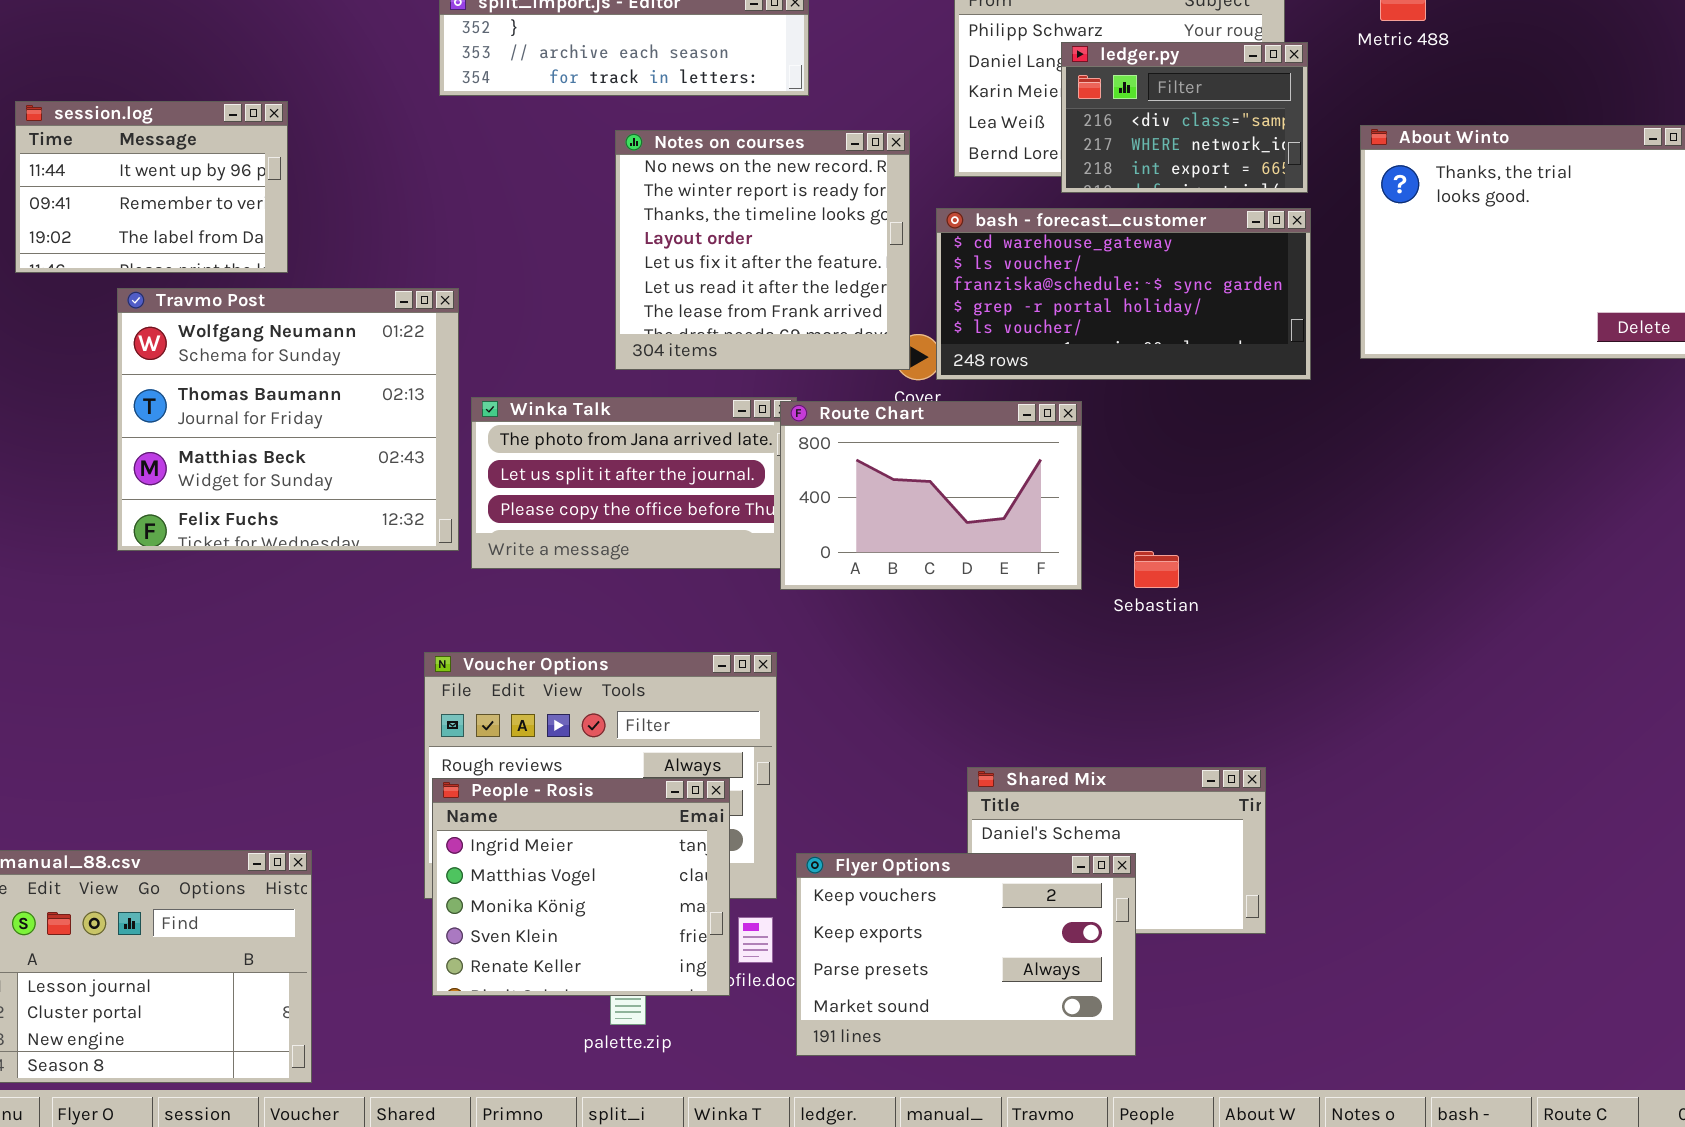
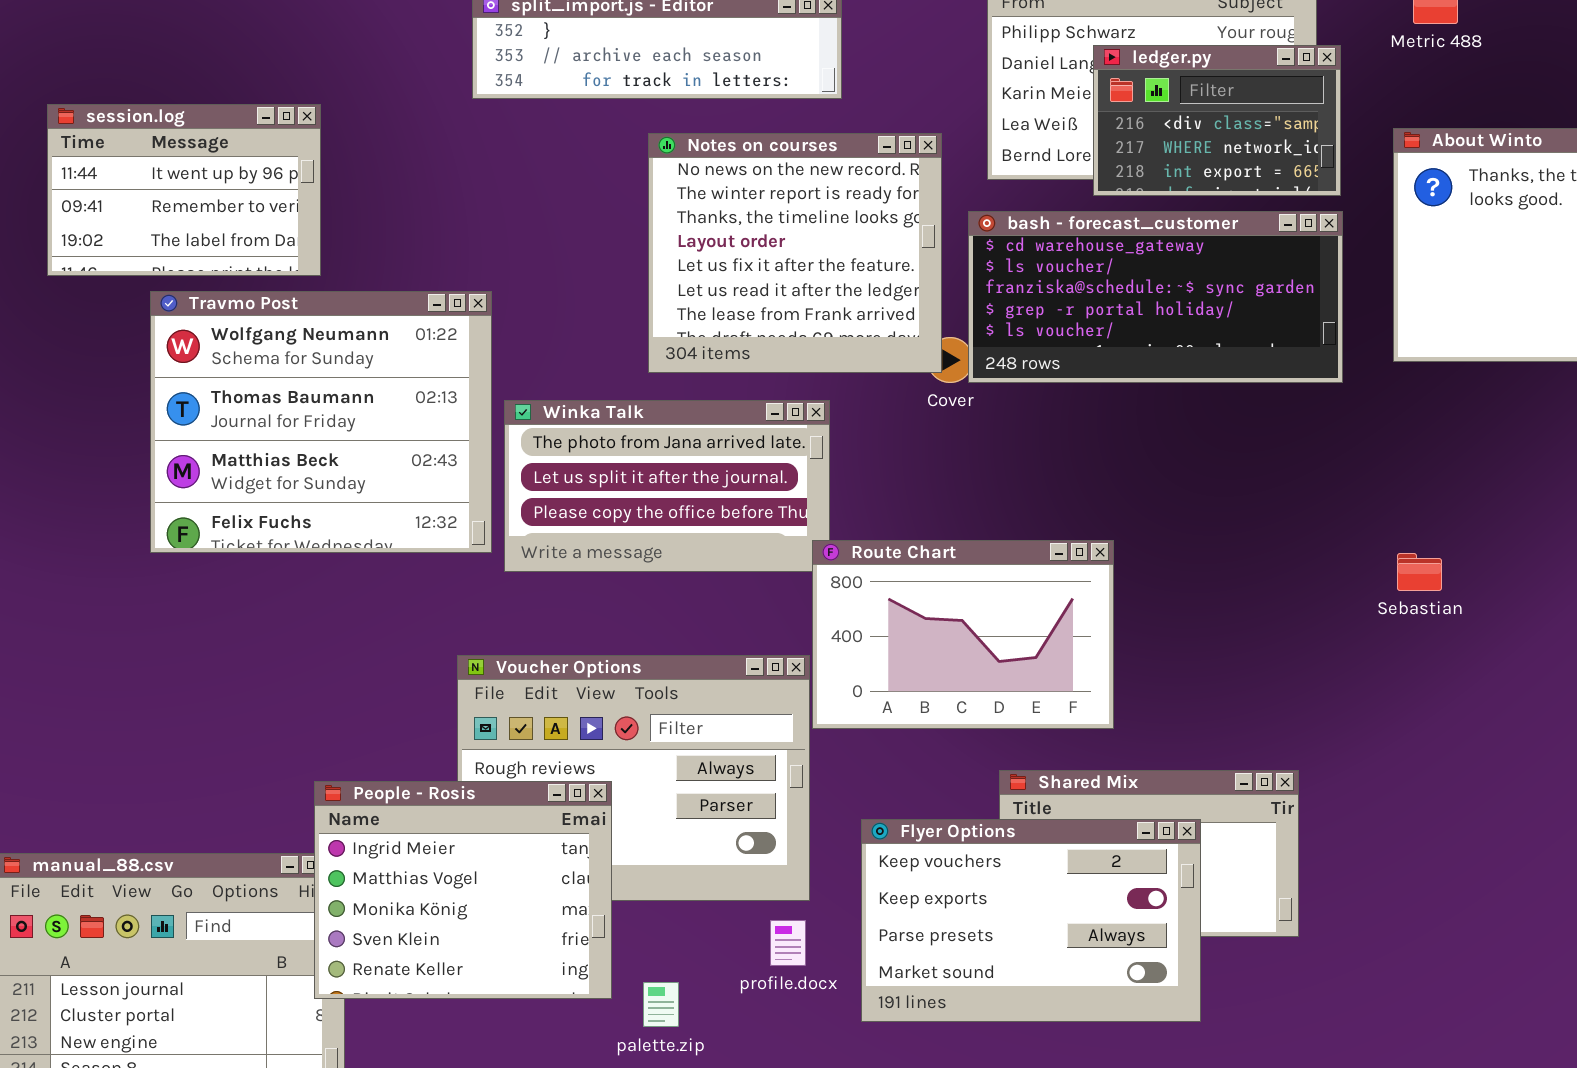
Route Chart: [780,401,1082,590] -> [812,540,1114,729], moved
Sebastian: [1134,551,1179,588] -> [1397,553,1442,591], moved
People - Rosis: [432,778,730,996] -> [314,781,612,999], moved
Flyer Options: [796,853,1136,1056] -> [861,819,1201,1022], moved

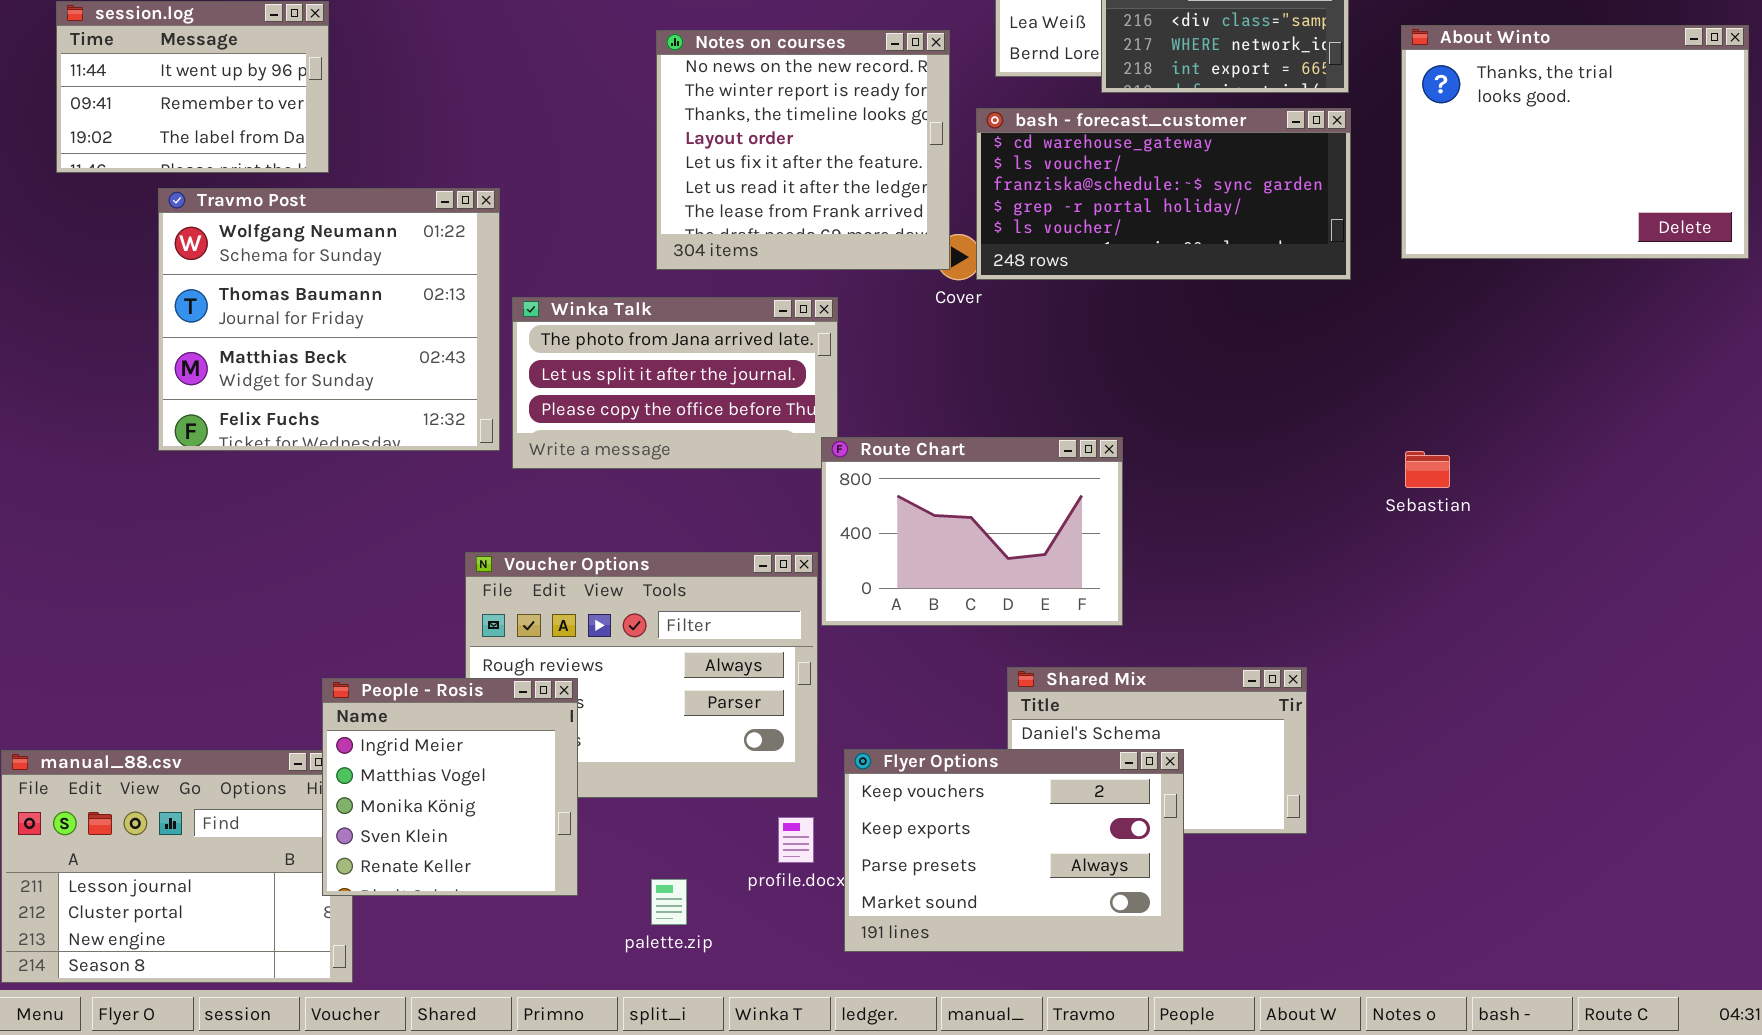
People - Rosis: [314,781,612,999] -> [322,678,578,896], resized
Flyer Options: [861,819,1201,1022] -> [844,749,1184,952], moved

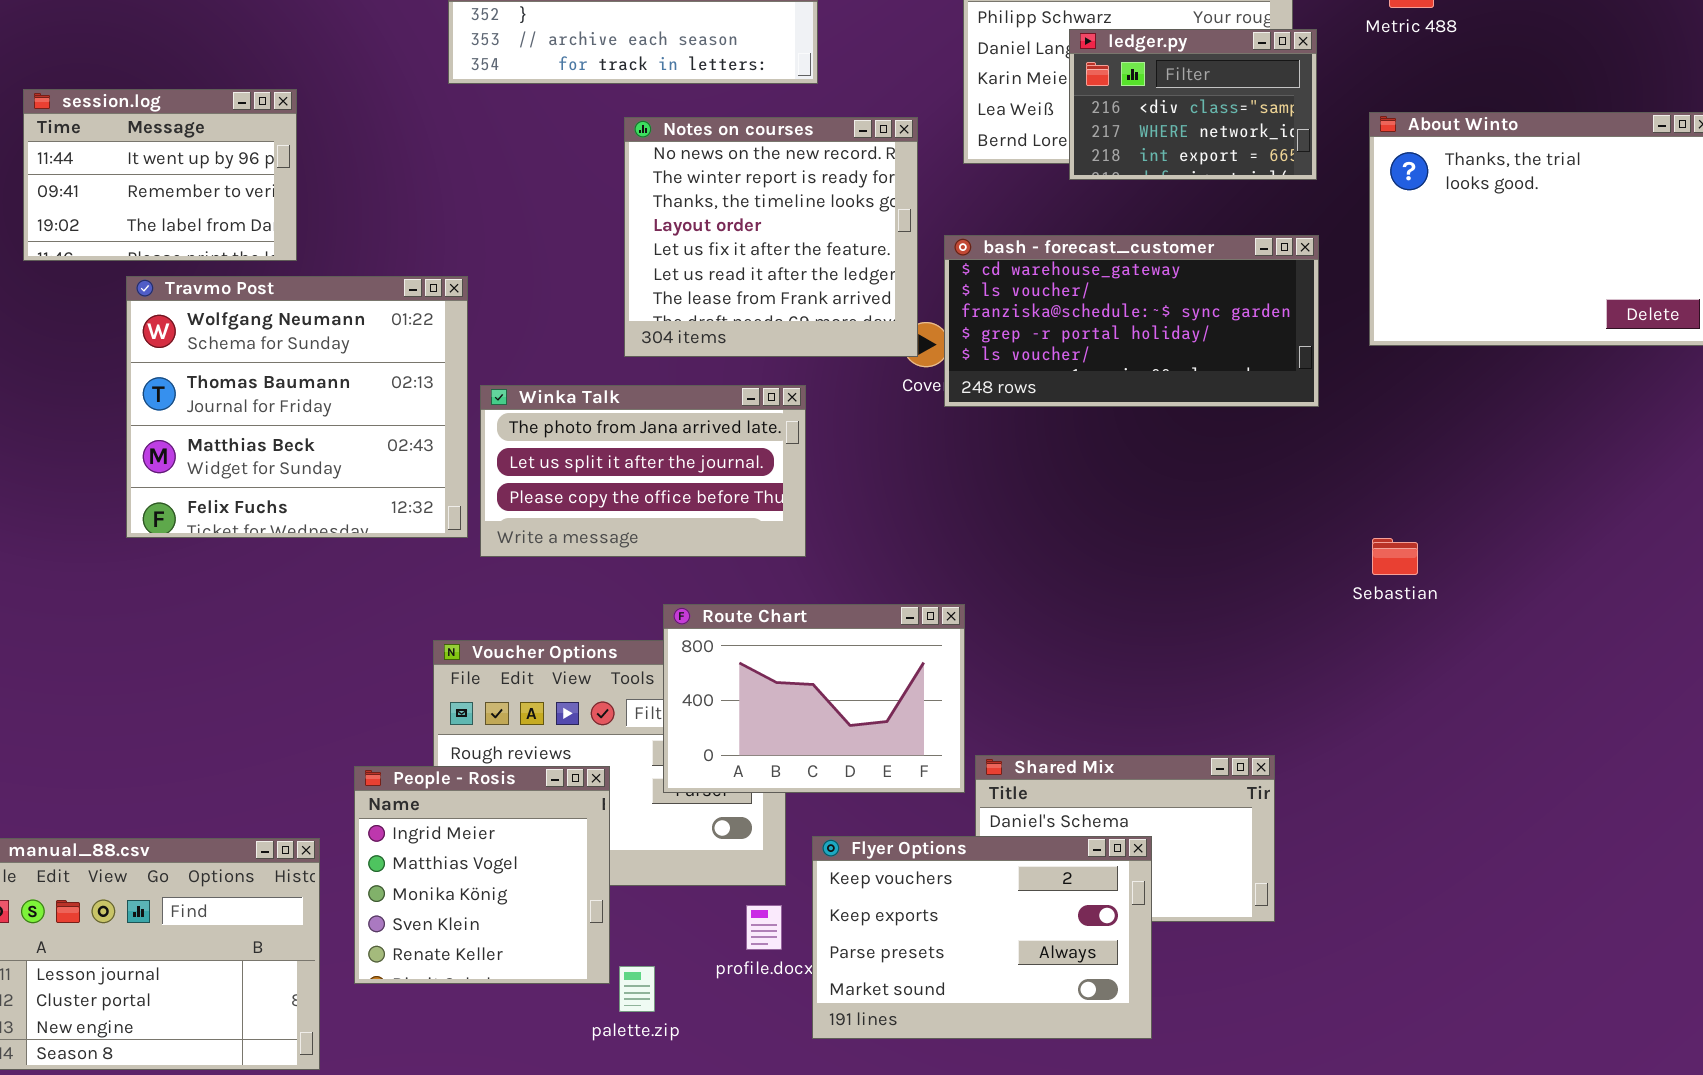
bash - forecast_customer: [976,108,1351,280] -> [944,235,1319,407], moved
Route Chart: [821,437,1123,626] -> [663,604,965,793], moved
People - Rosis: [322,678,578,896] -> [354,766,610,984], moved

